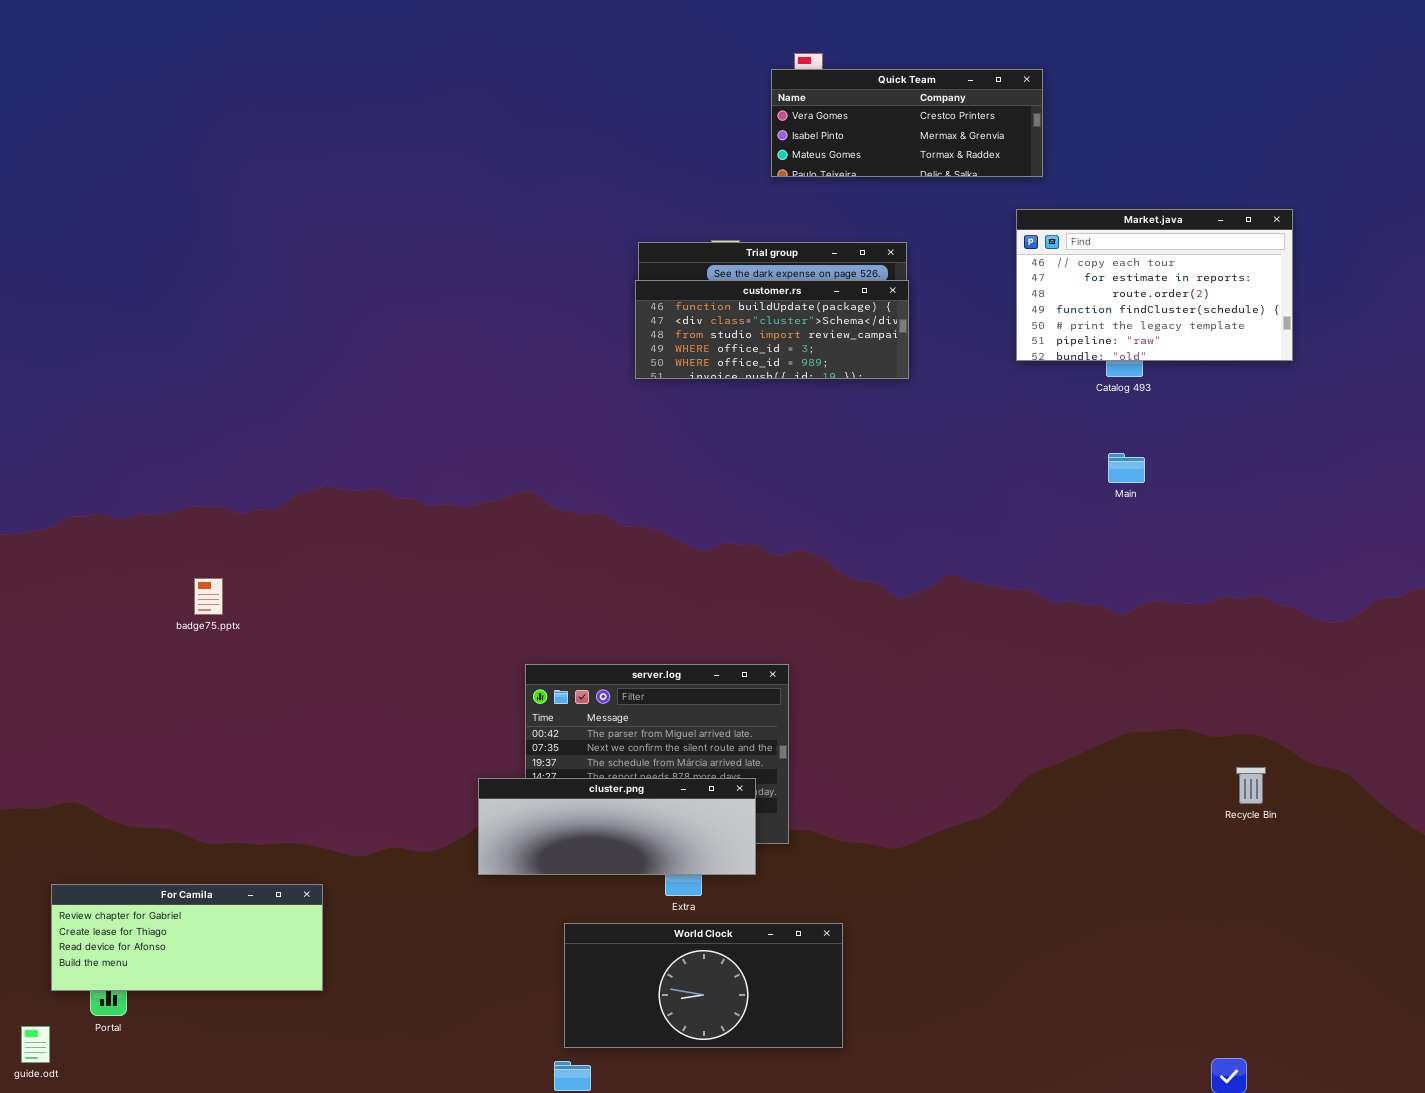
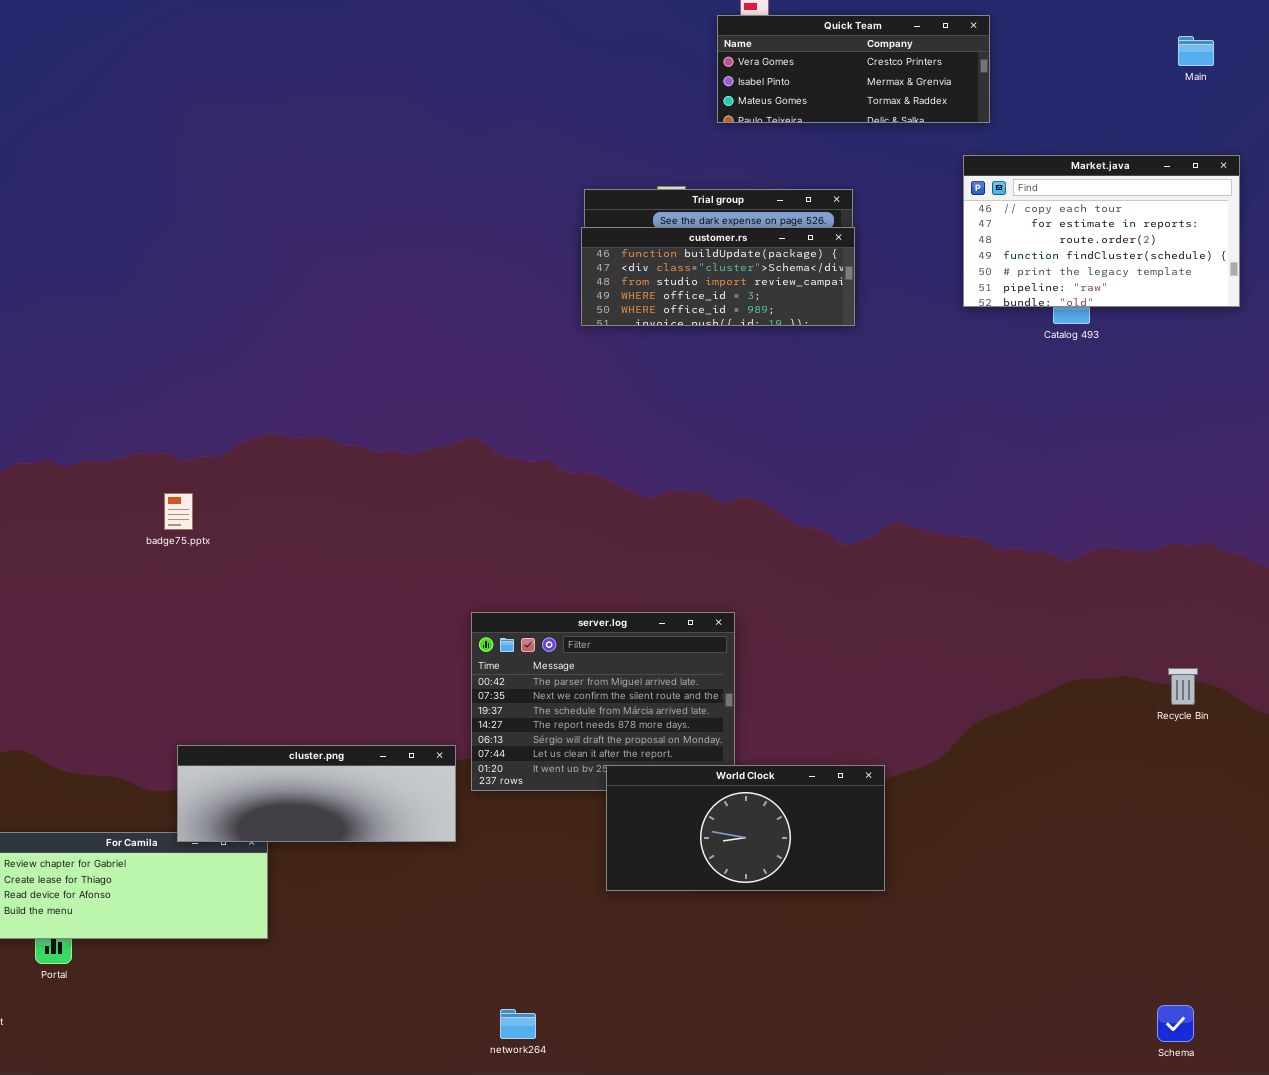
Main: [1108,453,1145,483] -> [1178,36,1214,66], moved
badge75.pptx: [194,578,223,615] -> [164,493,193,530], moved
Recycle Bin: [1236,767,1266,804] -> [1168,668,1198,705], moved
cluster.png: [478,778,756,875] -> [177,745,456,842], moved
World Clock: [564,923,843,1048] -> [606,765,885,891], moved

